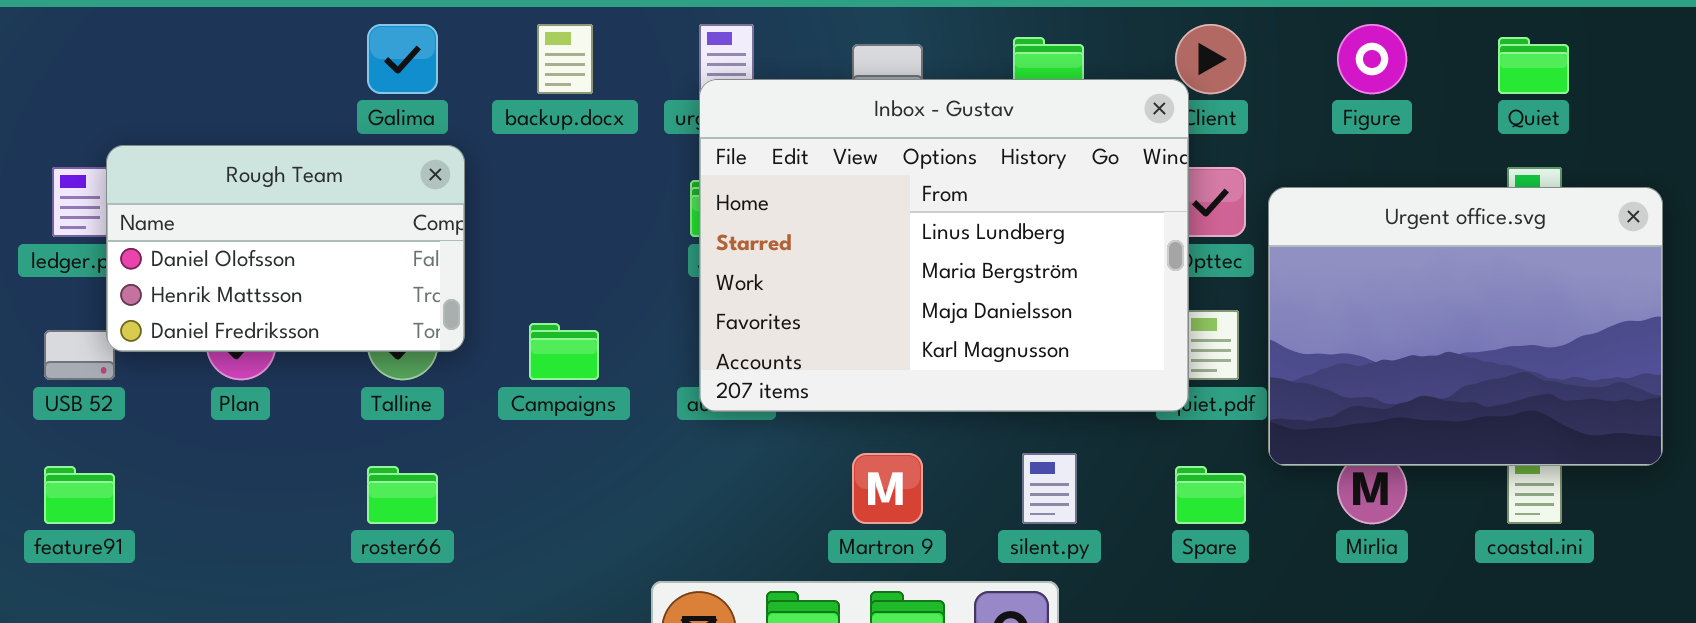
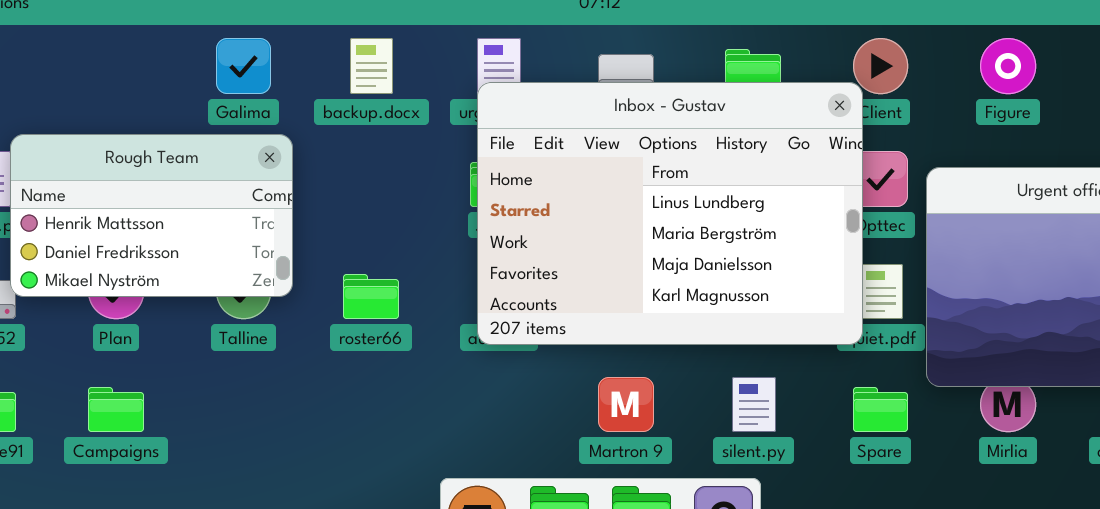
Rough Team: [106,145,465,352] -> [10,134,293,297], scrolled down 1 row
Campaigns: [529,323,599,380] -> [88,387,144,432], moved
roster66: [367,466,438,524] -> [343,274,399,319], moved

